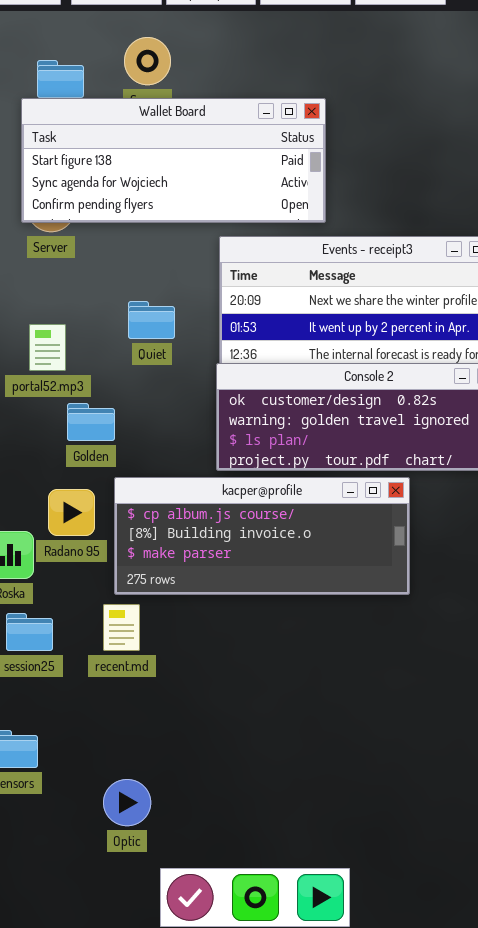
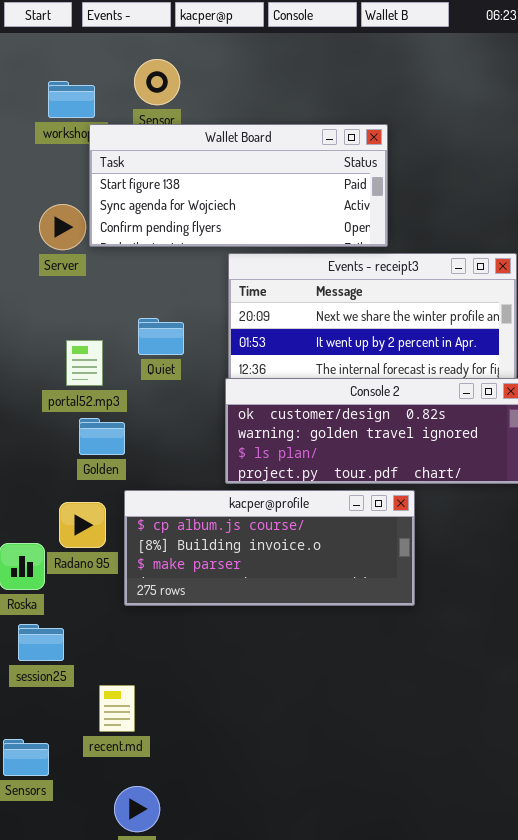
Wallet Board: [21,98,326,223] -> [89,124,388,247], moved
portal52.mp3: [29,324,66,371] -> [66,340,103,386], moved
recent.md: [103,604,140,651] -> [99,685,135,732], moved

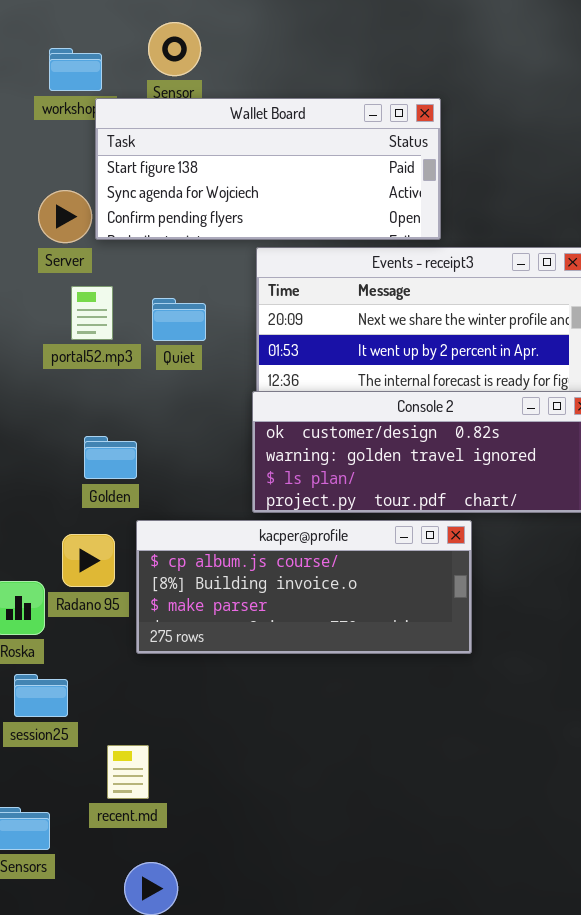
Quiet: [138,318,184,355] -> [152,298,206,341], moved
portal52.mp3: [66,340,103,386] -> [71,286,113,340], moved

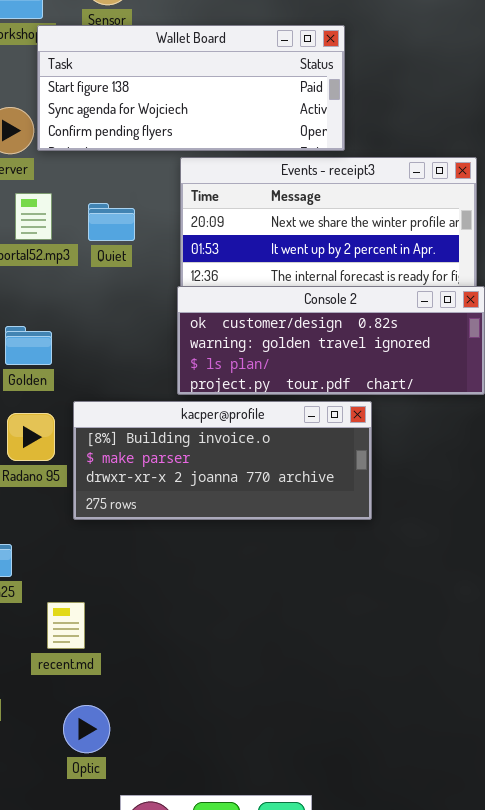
Golden: [84,436,137,479] -> [5,326,52,365], moved
kacper@profile: [136,520,472,654] -> [73,401,372,520], scrolled down 1 row

